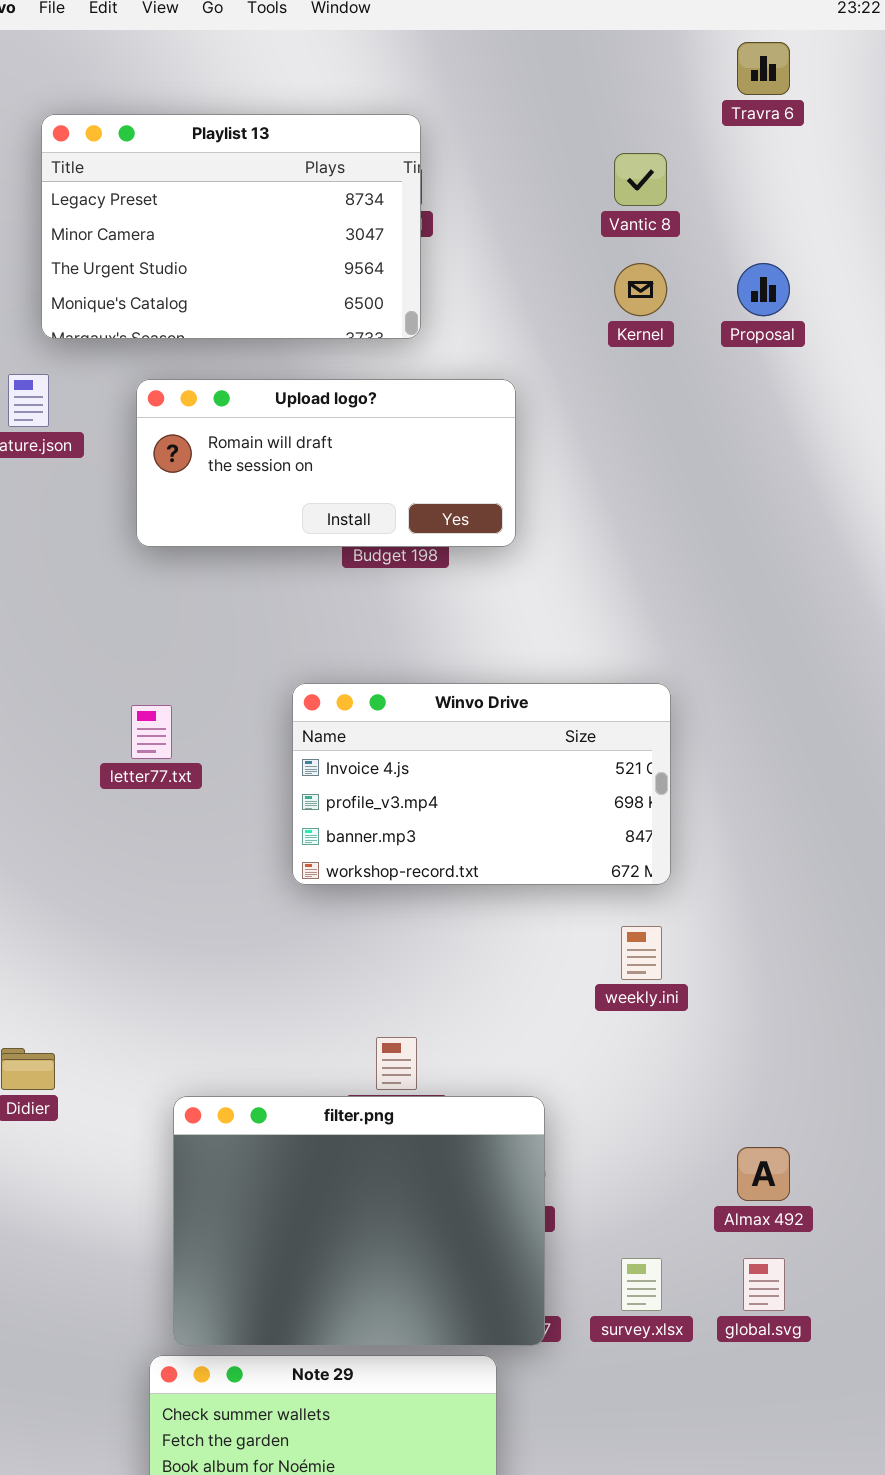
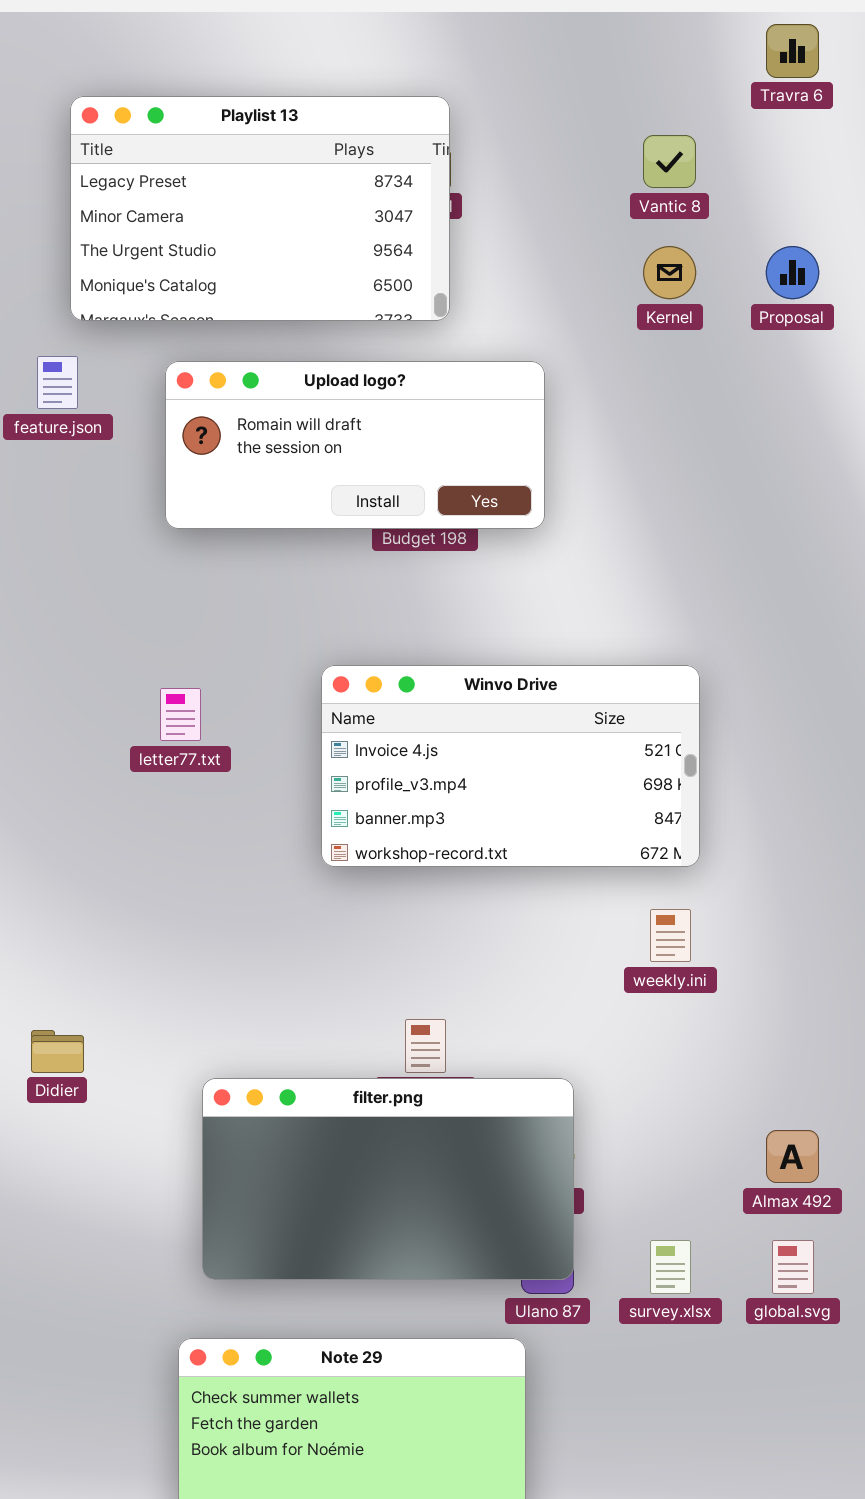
filter.png: [173,1096,545,1346] -> [202,1078,574,1280], resized

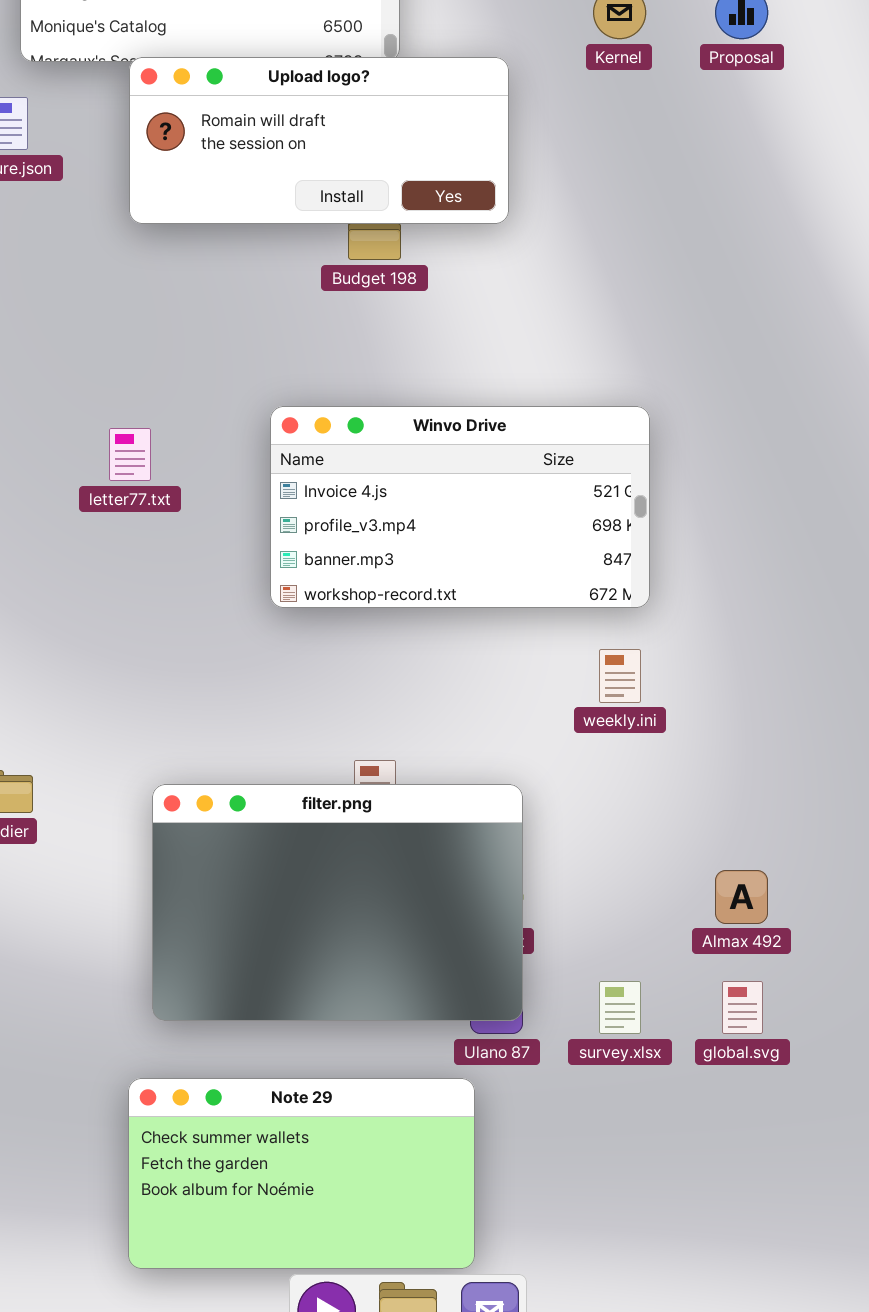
Upload logo?: [165,361,545,529] -> [129,57,509,224], moved
filter.png: [202,1078,574,1280] -> [152,784,523,1021], resized

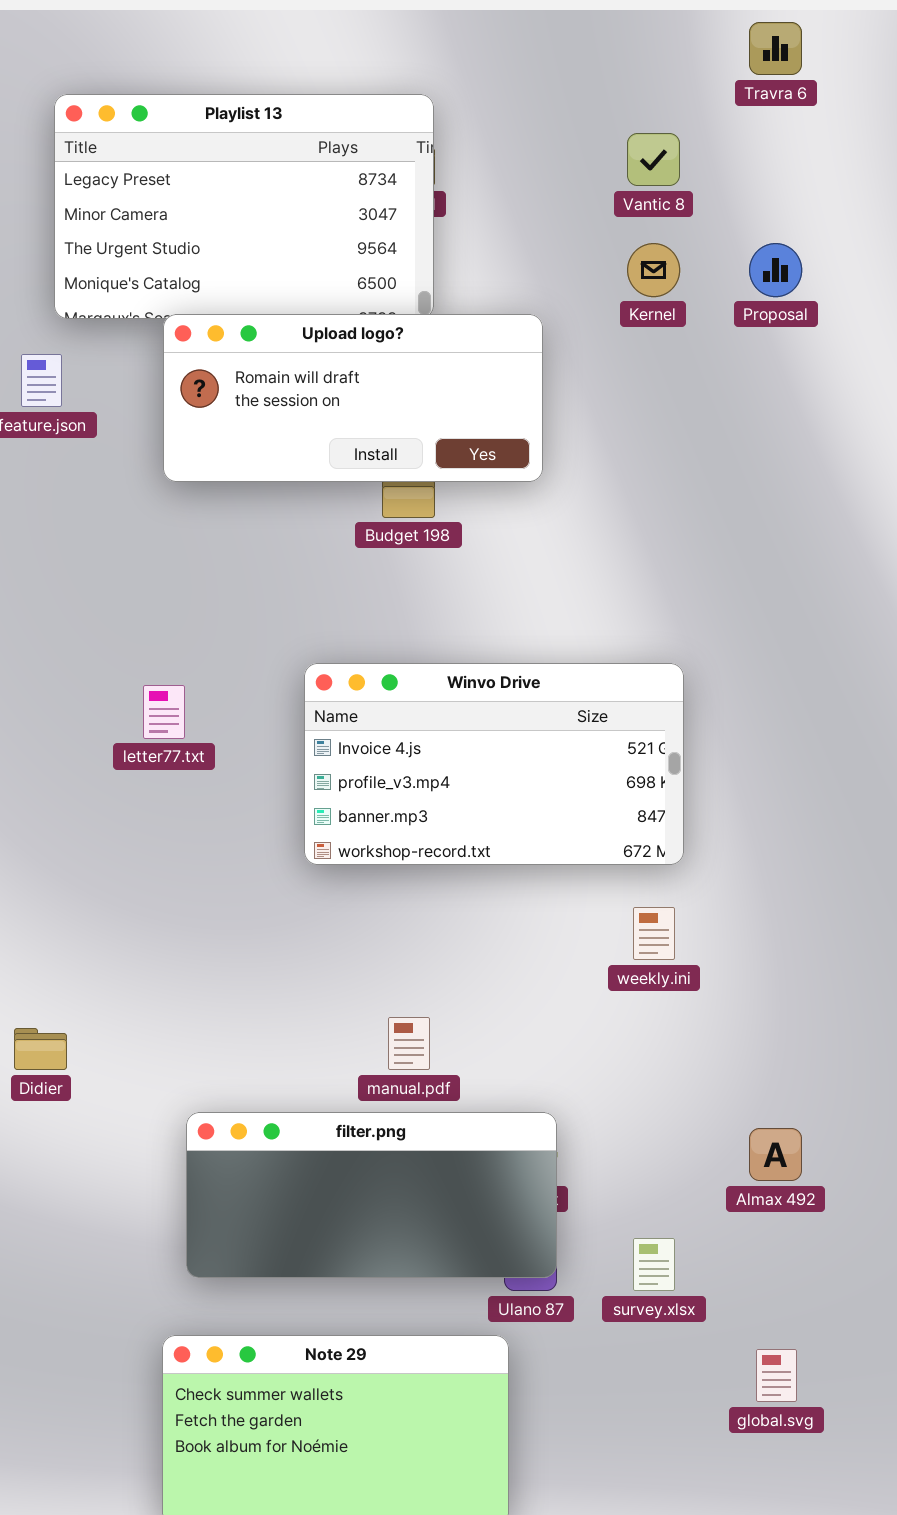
filter.png: [152,784,523,1021] -> [186,1112,557,1278], resized
global.svg: [722,981,763,1034] -> [756,1349,797,1402], moved

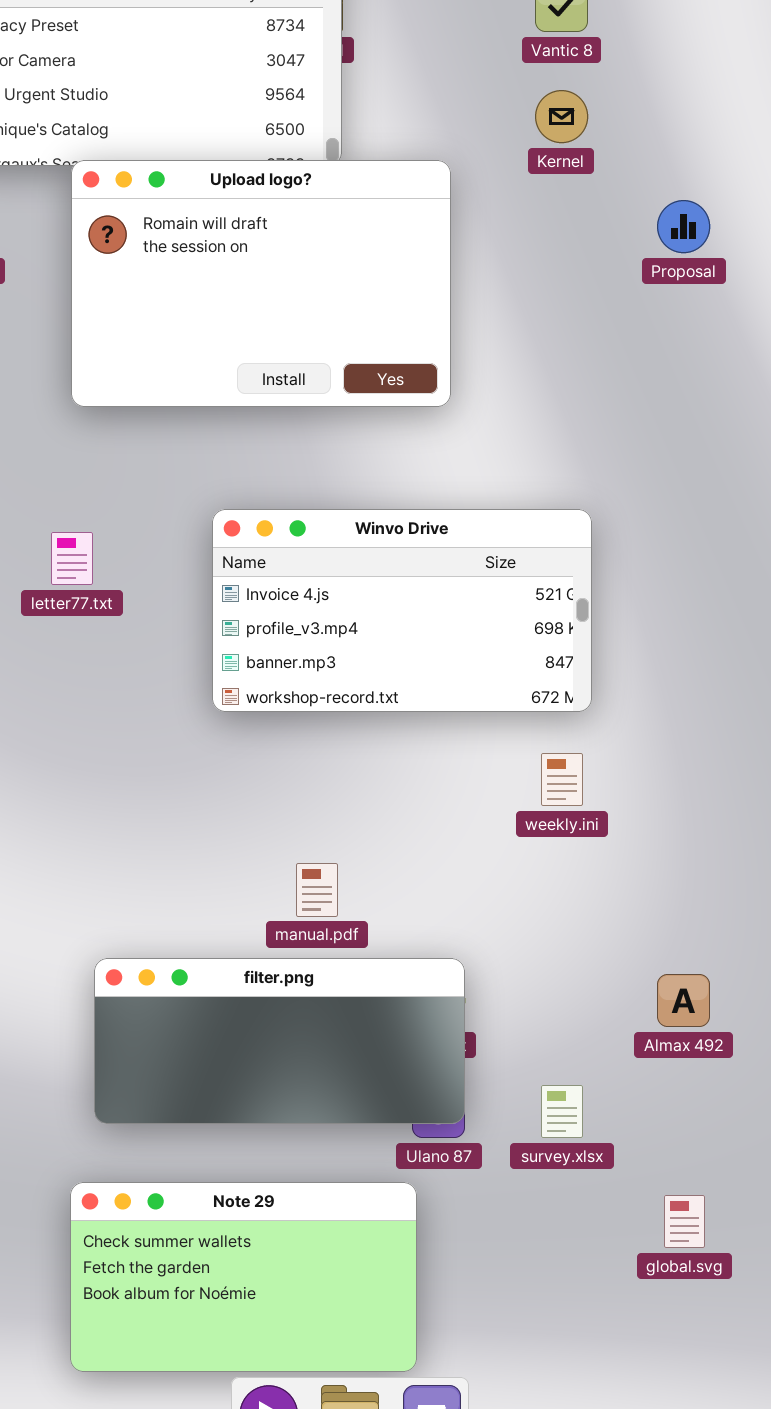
Proposal: [749,243,802,297] -> [657,200,710,253], moved
Upload logo?: [163,314,543,482] -> [71,160,451,407], resized

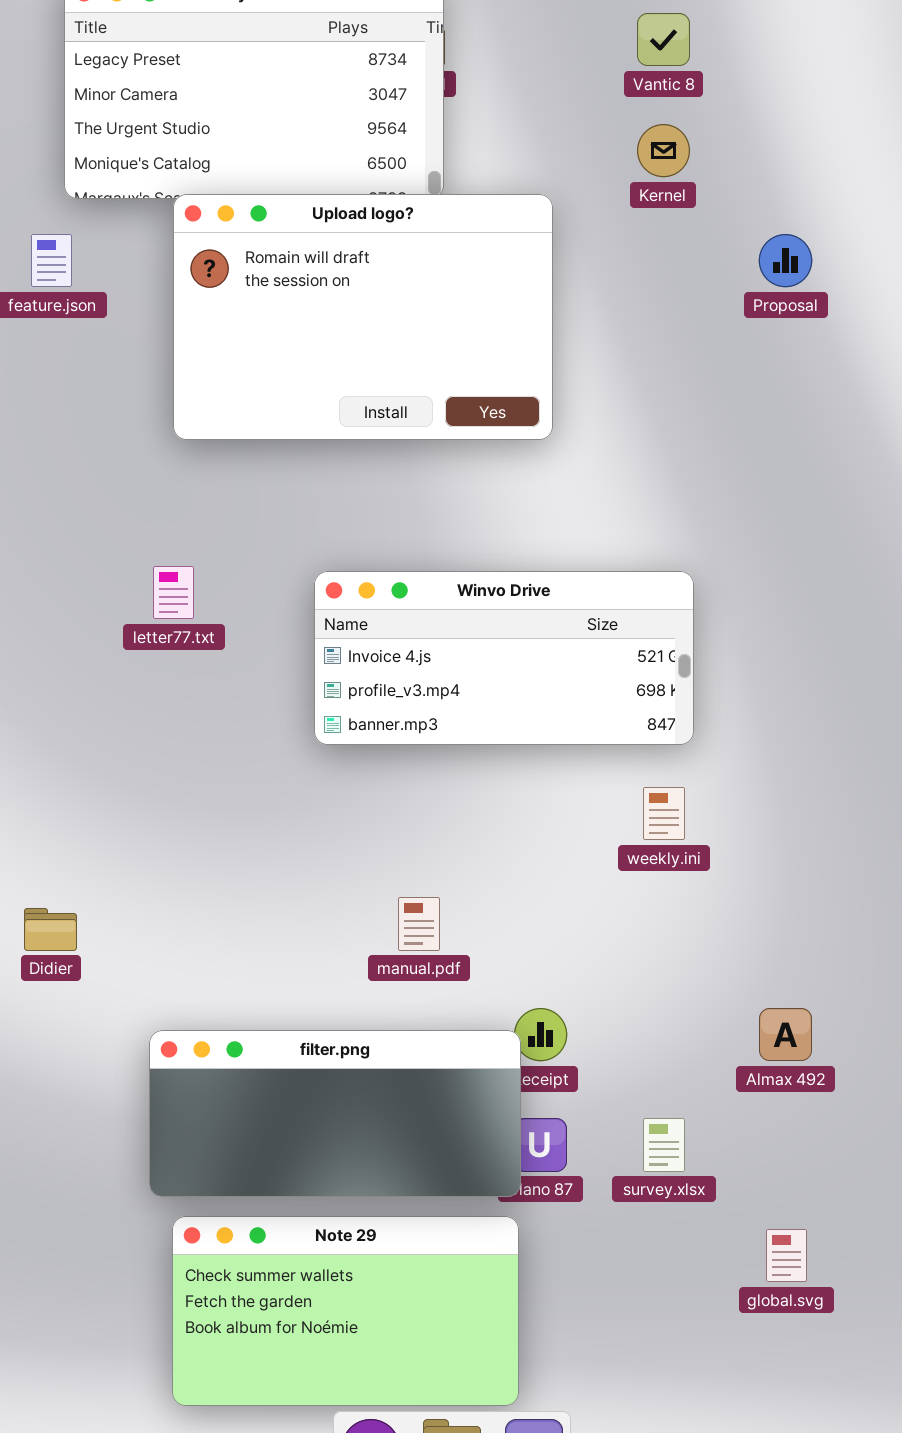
Winvo Drive: [212,509,592,712] -> [314,571,694,745], resized
filter.png: [94,958,465,1124] -> [149,1030,521,1197], moved

